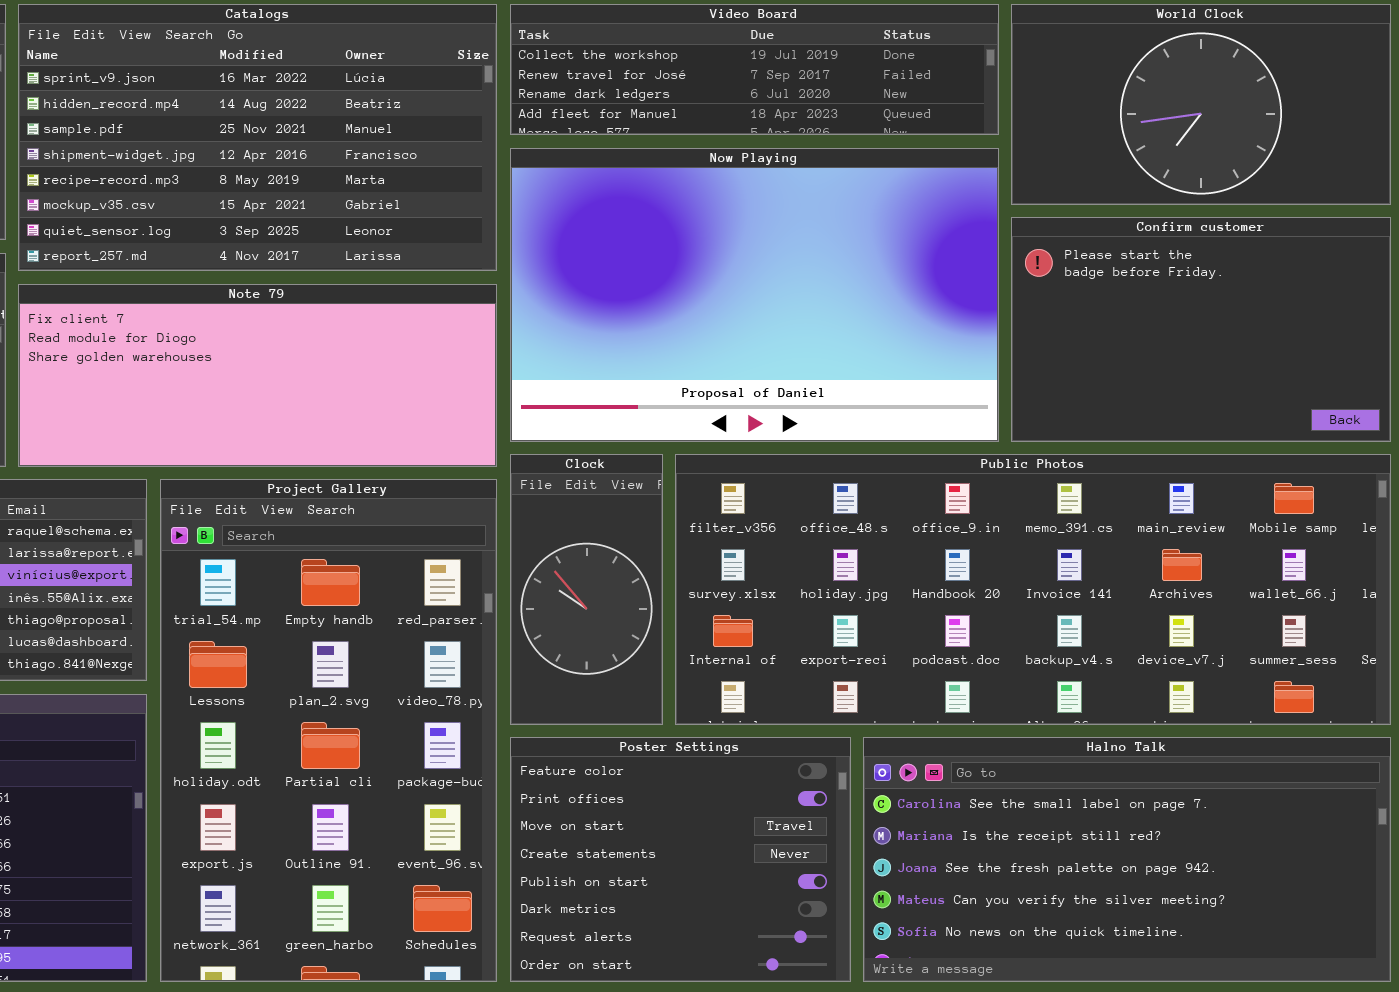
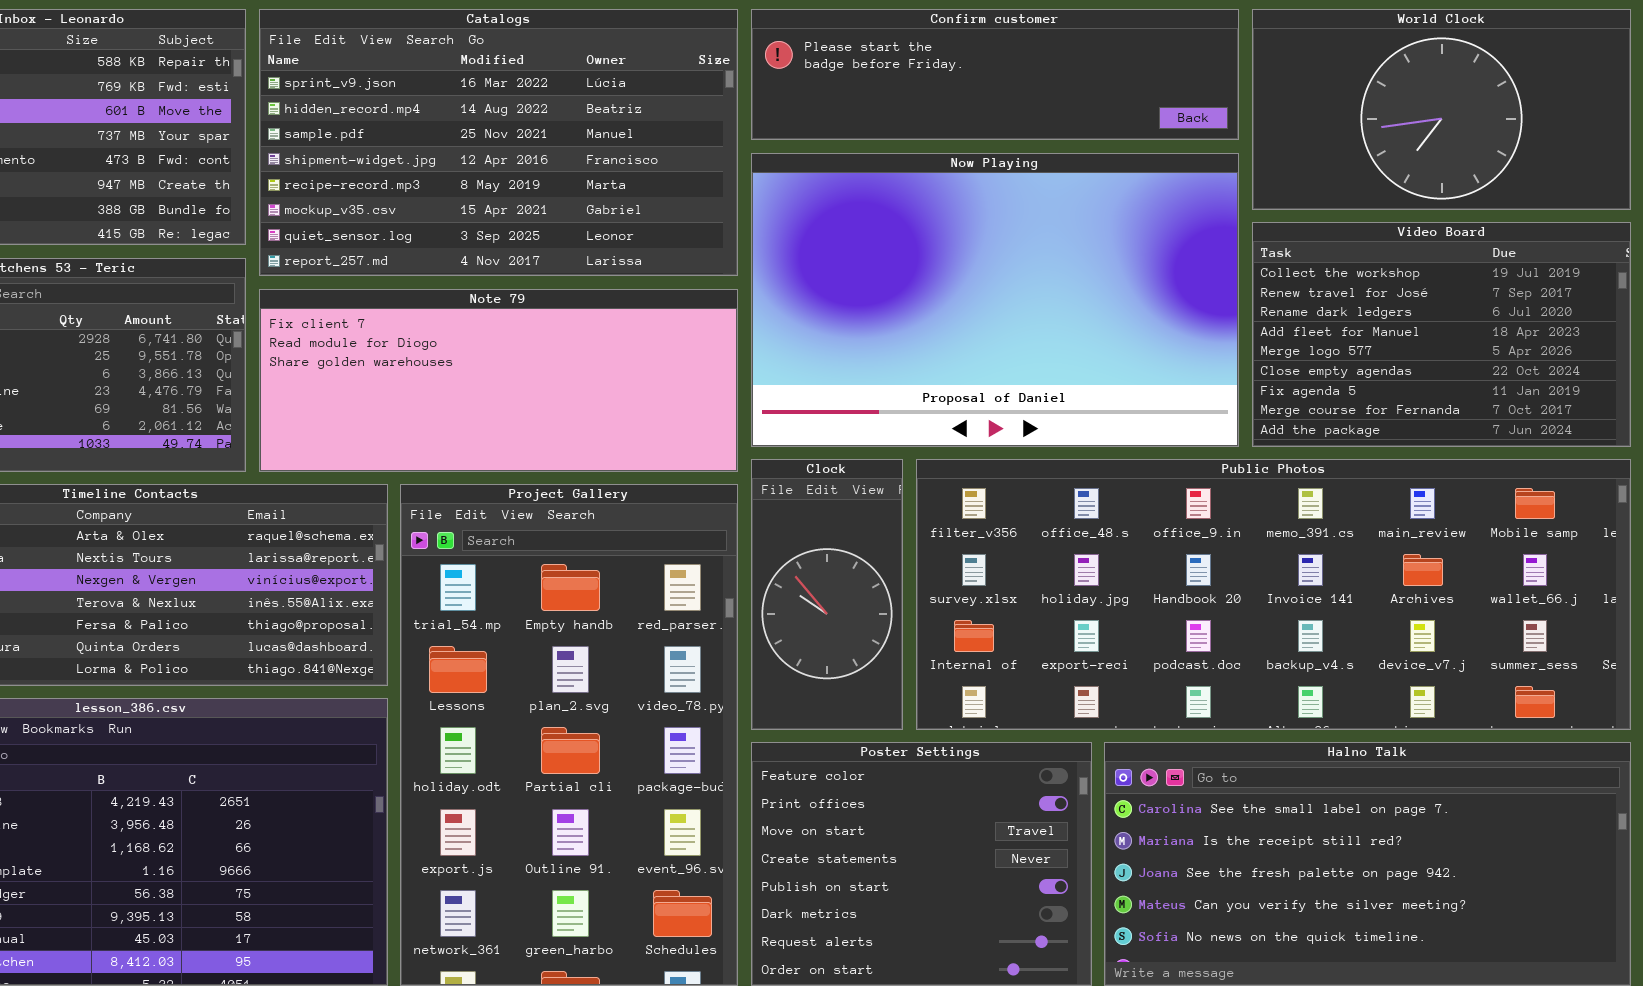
Video Board: [510,4,999,135] -> [1252,222,1631,447], moved, resized
Confirm customer: [1011,217,1391,442] -> [751,9,1239,140], moved, resized

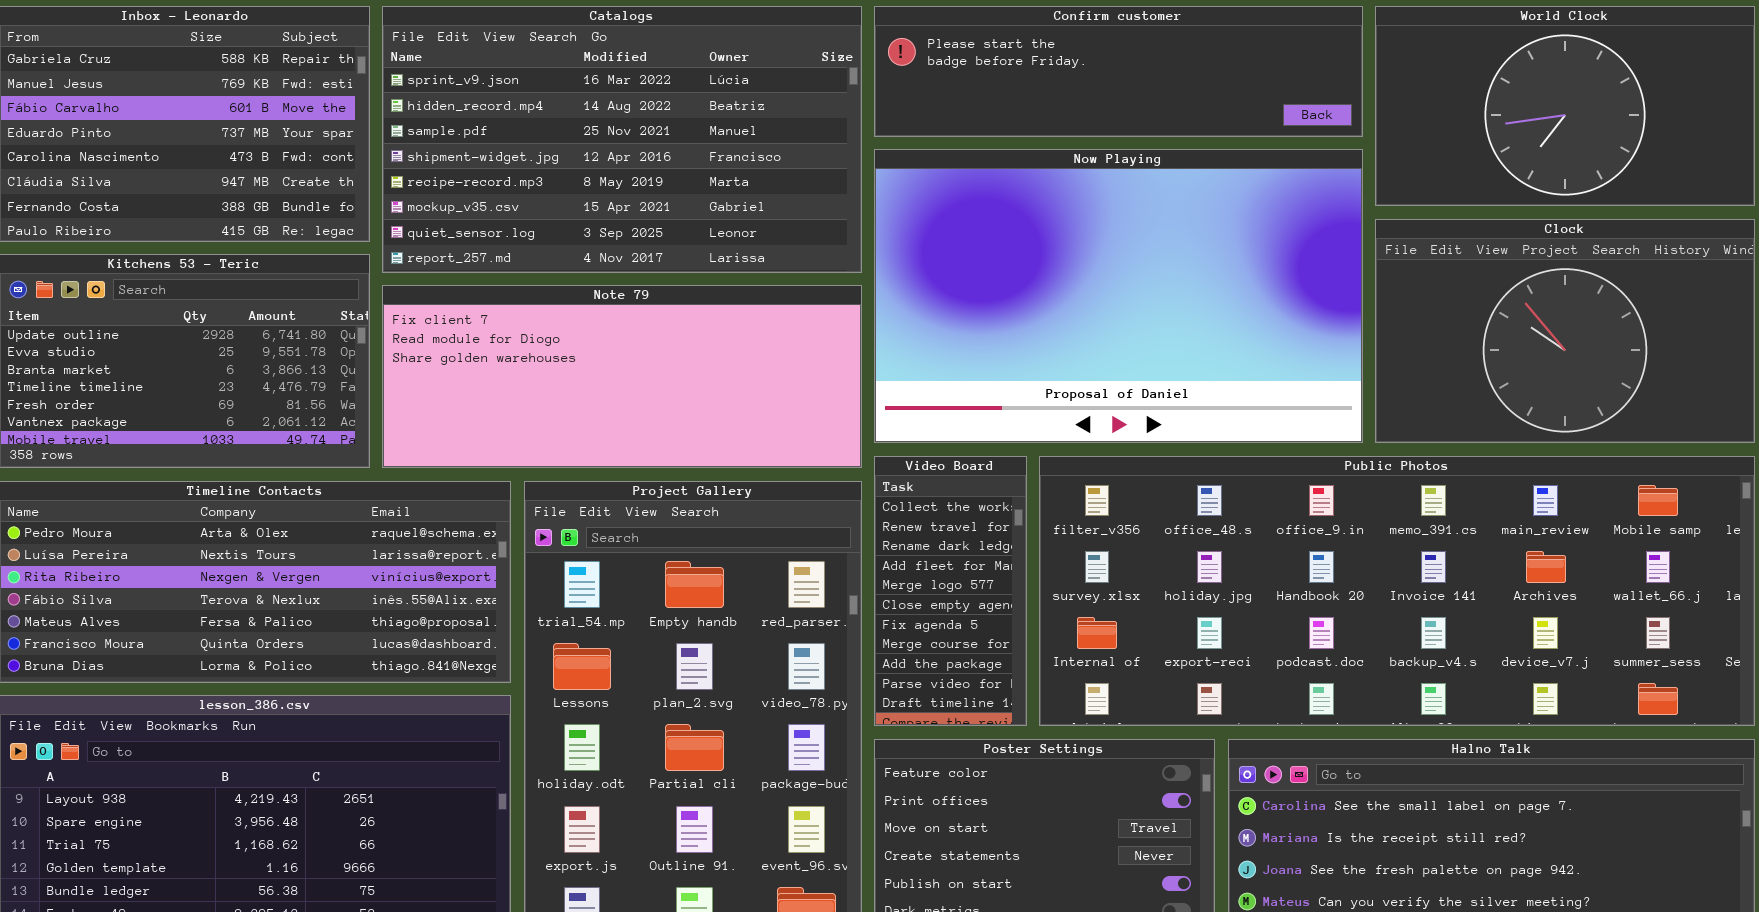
Video Board: [1252,222,1631,447] -> [874,456,1027,726], moved, resized
Clock: [751,459,903,730] -> [1375,219,1755,443], moved, resized

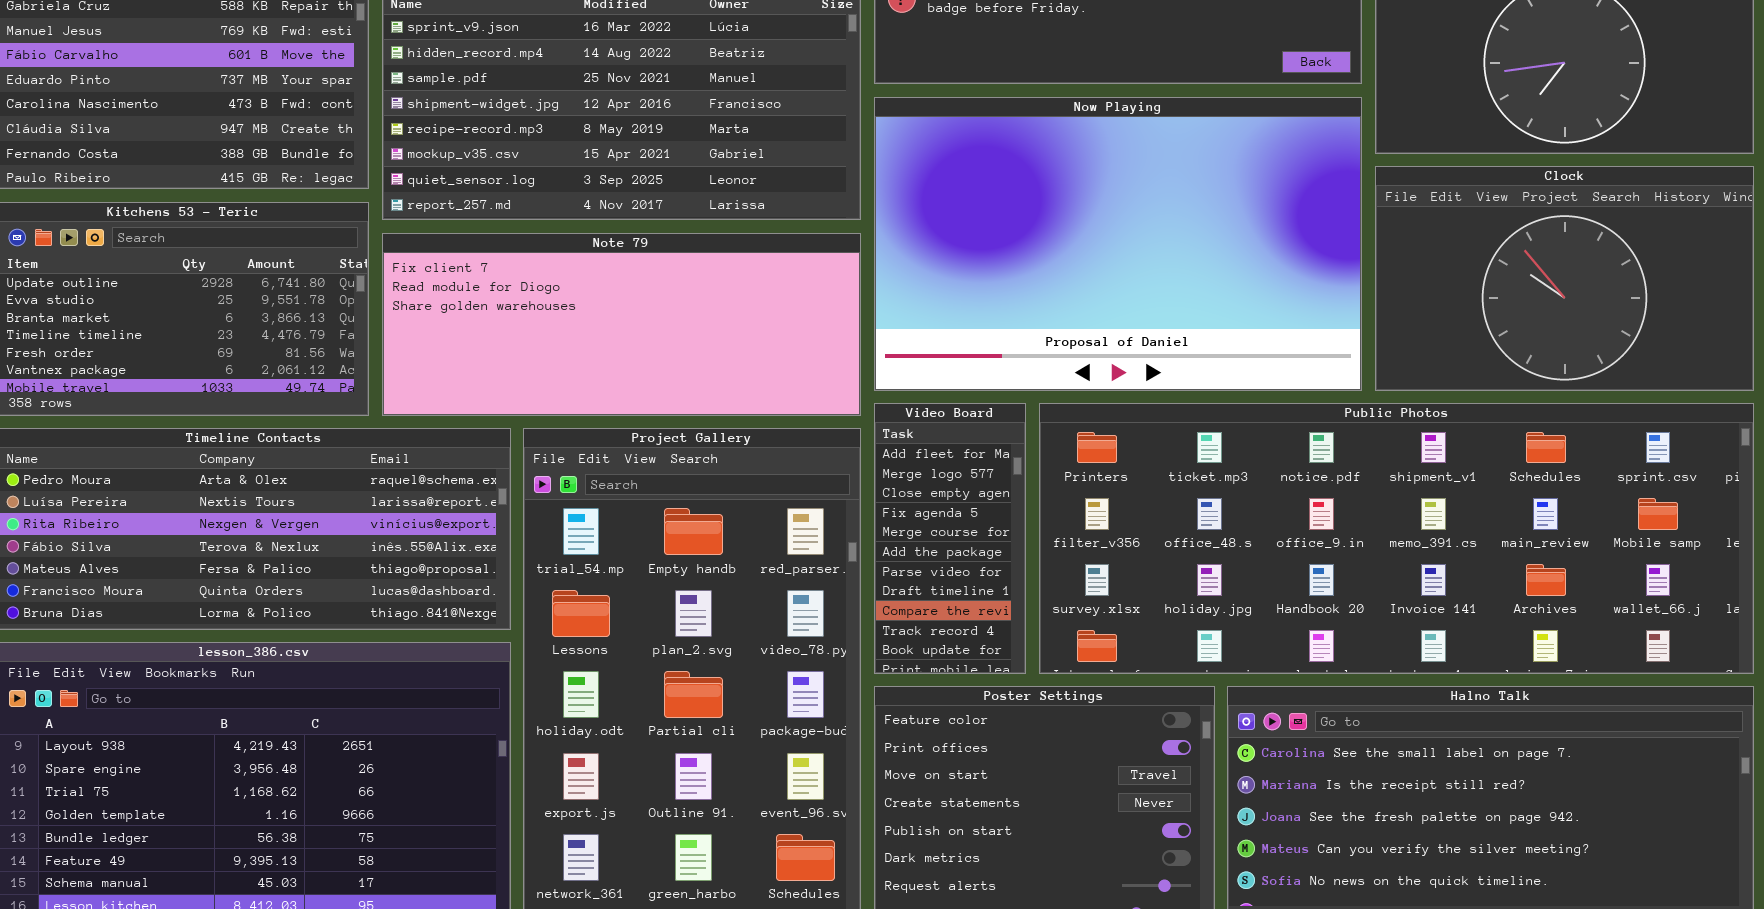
Video Board: [874,456,1027,726] -> [874,403,1026,674], scrolled down 3 rows
Public Photos: [1039,456,1755,726] -> [1039,403,1754,674], scrolled up 1 row

